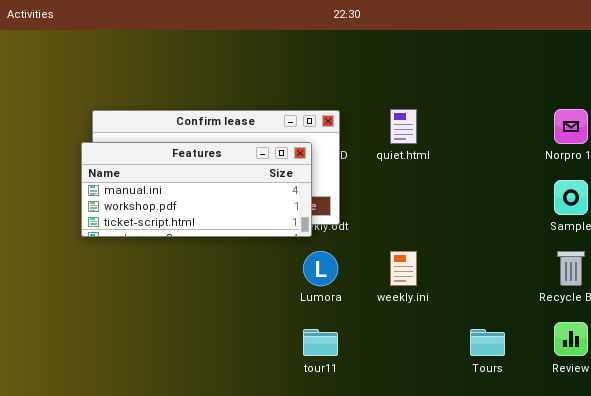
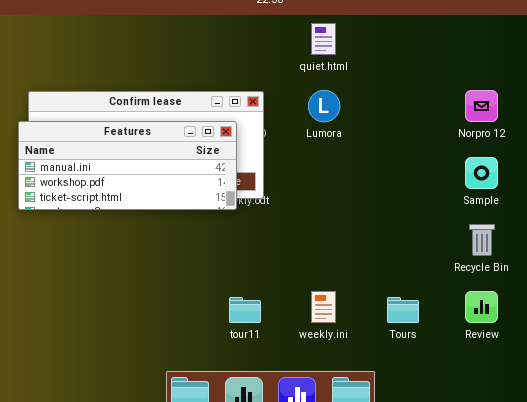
quiet.html: [390,109,417,144] -> [311,23,336,55], moved
Lumora: [303,251,338,286] -> [308,90,340,122], moved
weekly.ini: [390,251,417,286] -> [311,291,336,323], moved

